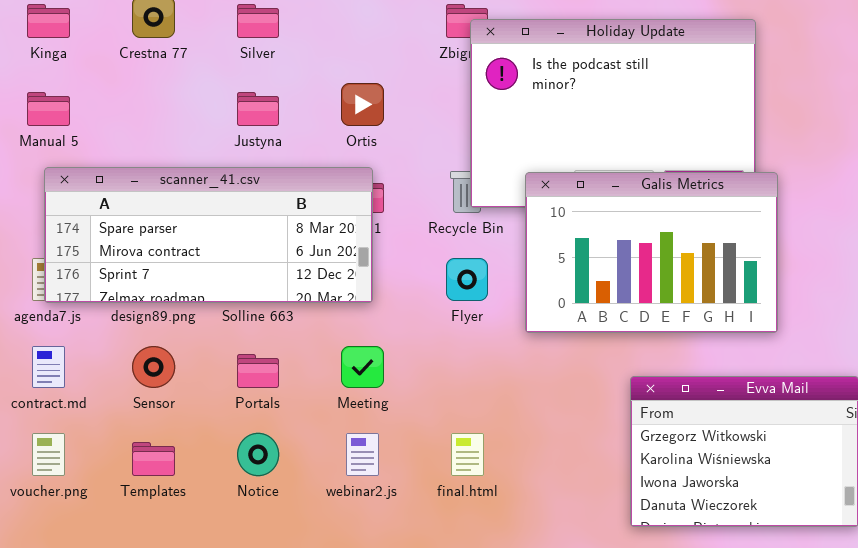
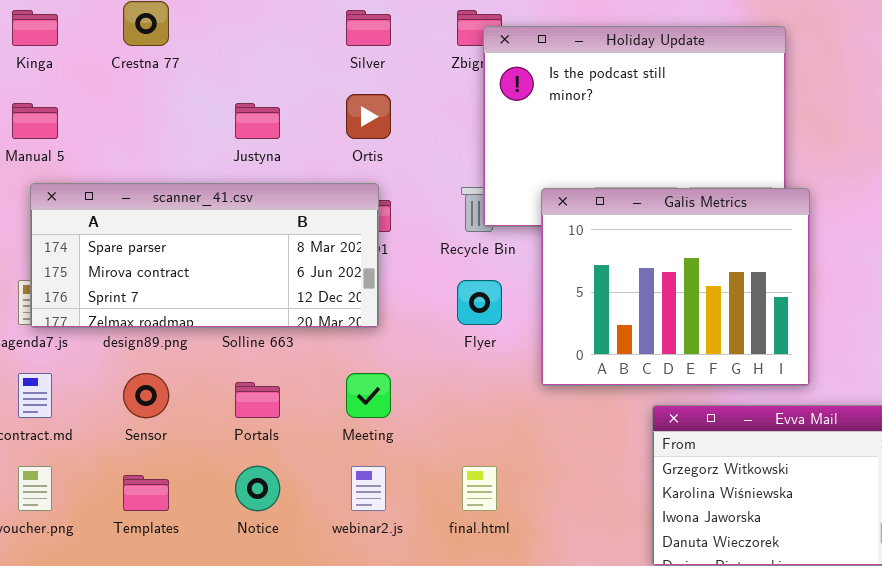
Silver: [237,4,279,38] -> [346,10,391,46], moved
Galis Metrics: [525,172,778,333] -> [541,188,810,386], resized

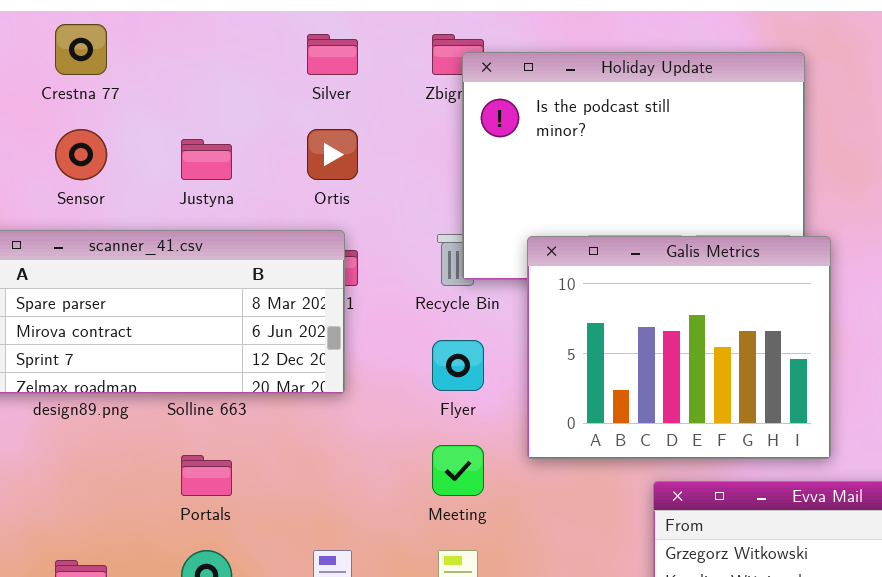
Sensor: [123,373,169,418] -> [55,129,107,180], moved
Meeting: [346,373,391,418] -> [432,445,484,496], moved

